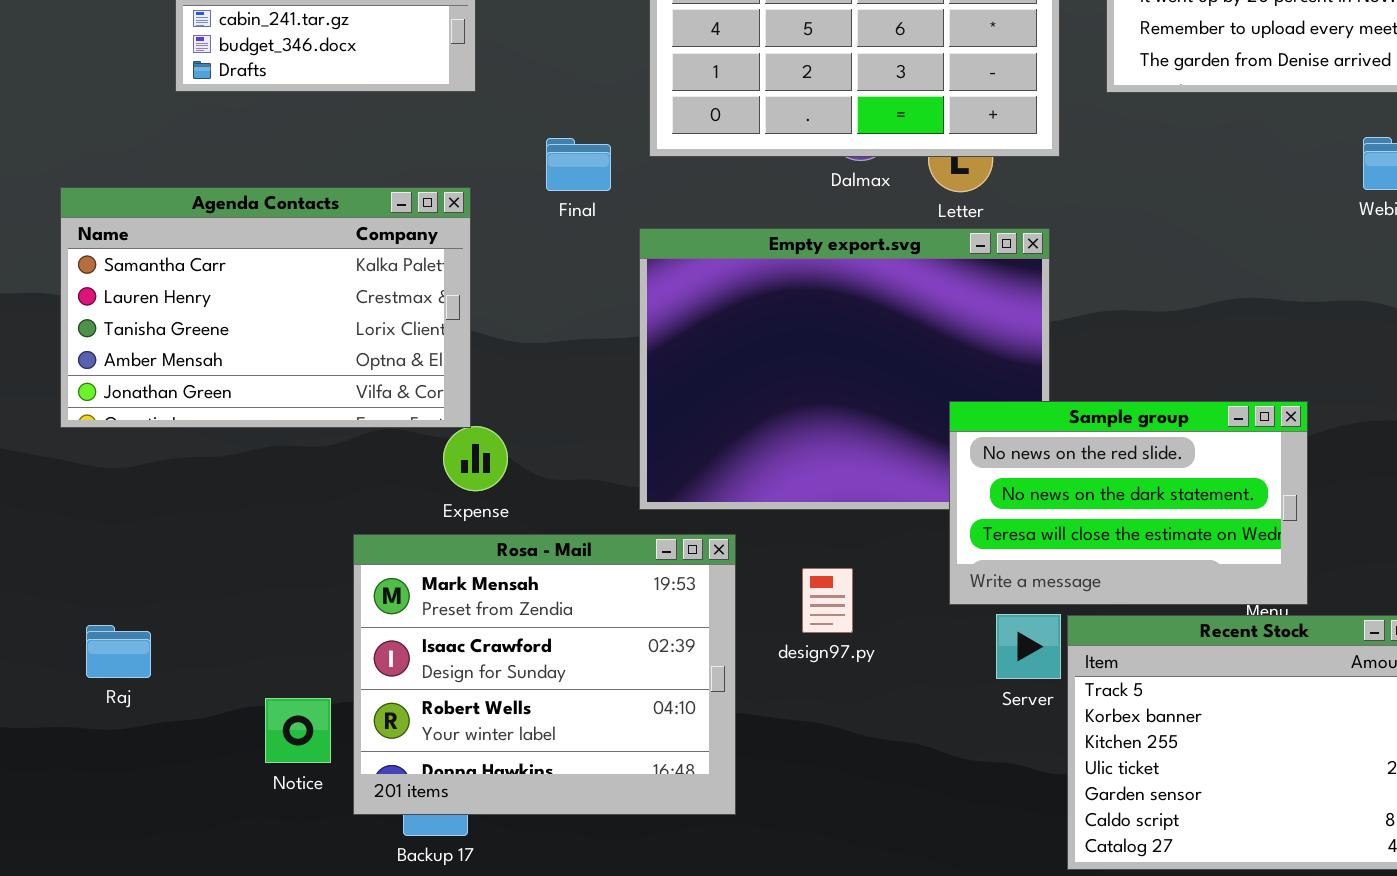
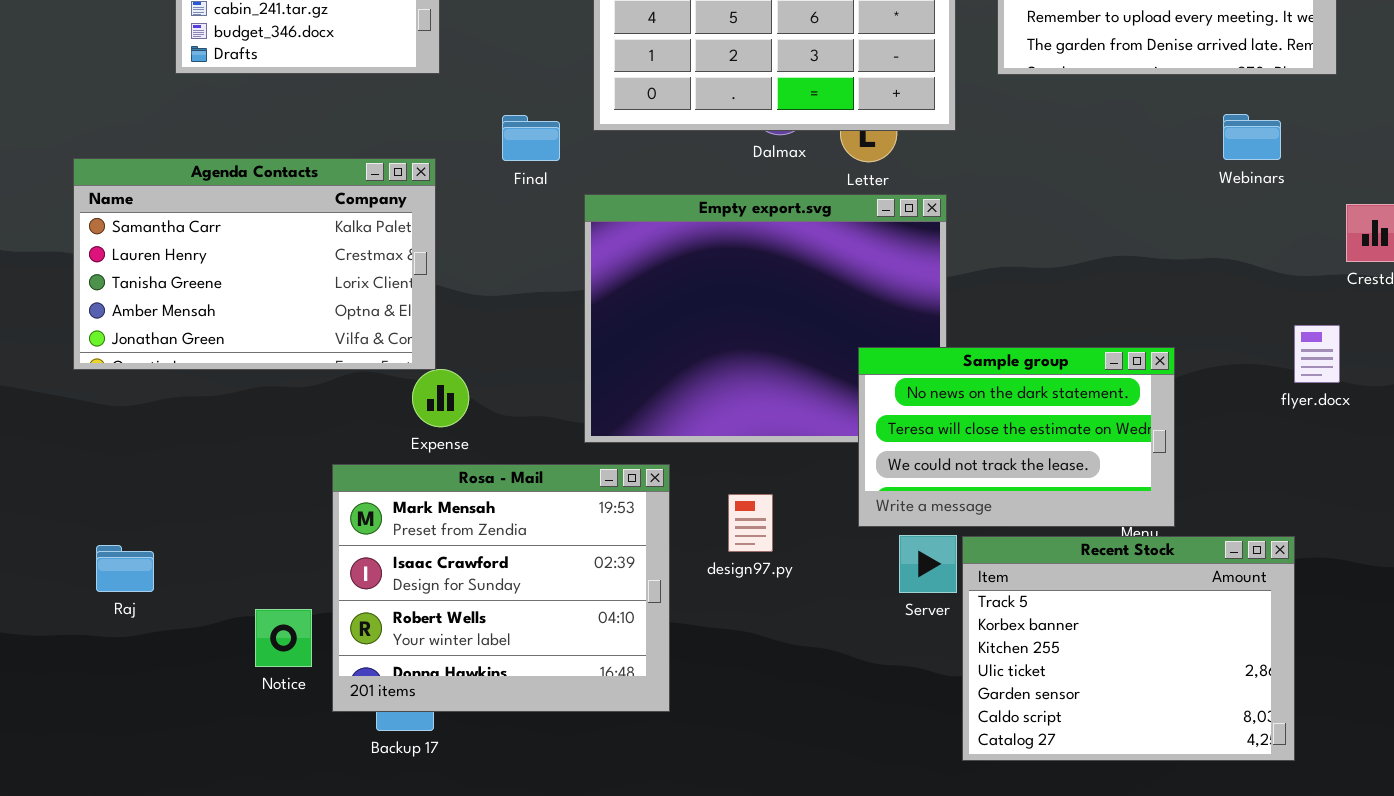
Sample group: [949,401,1308,605] -> [858,347,1175,527], scrolled down 1 row

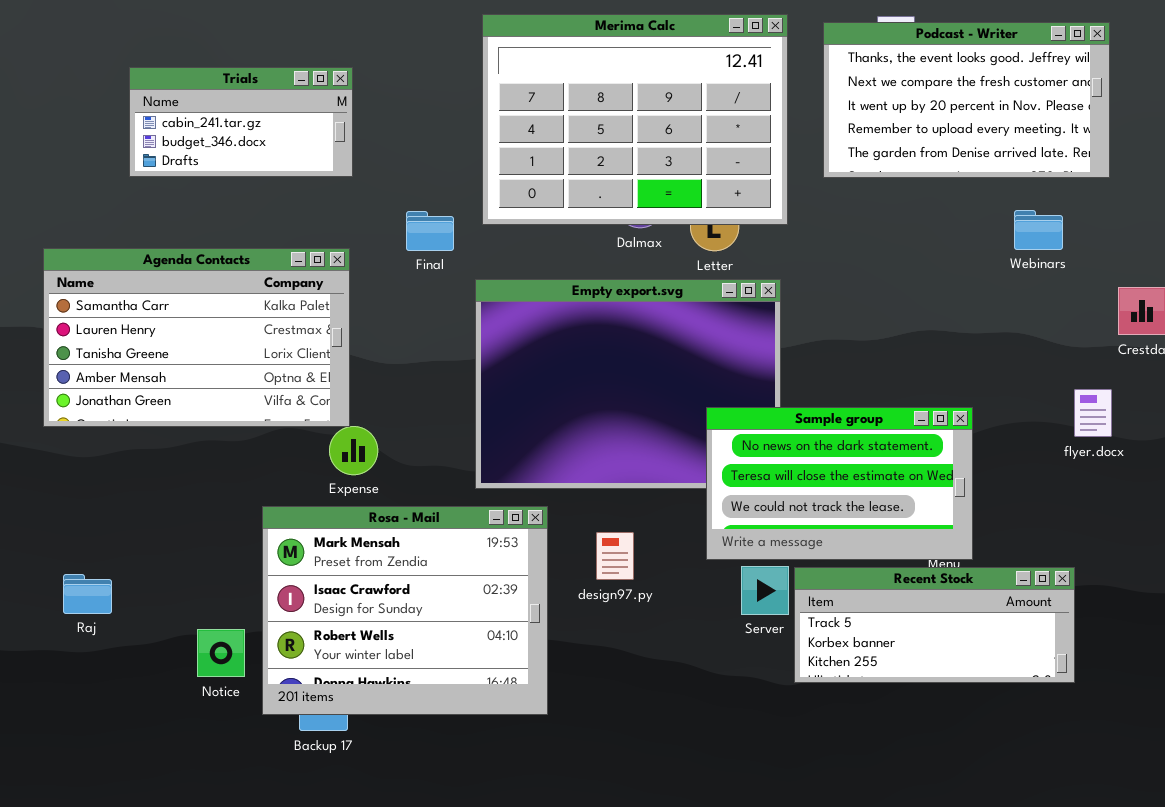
Recent Stock: [962,536,1295,761] -> [794,567,1075,683], resized

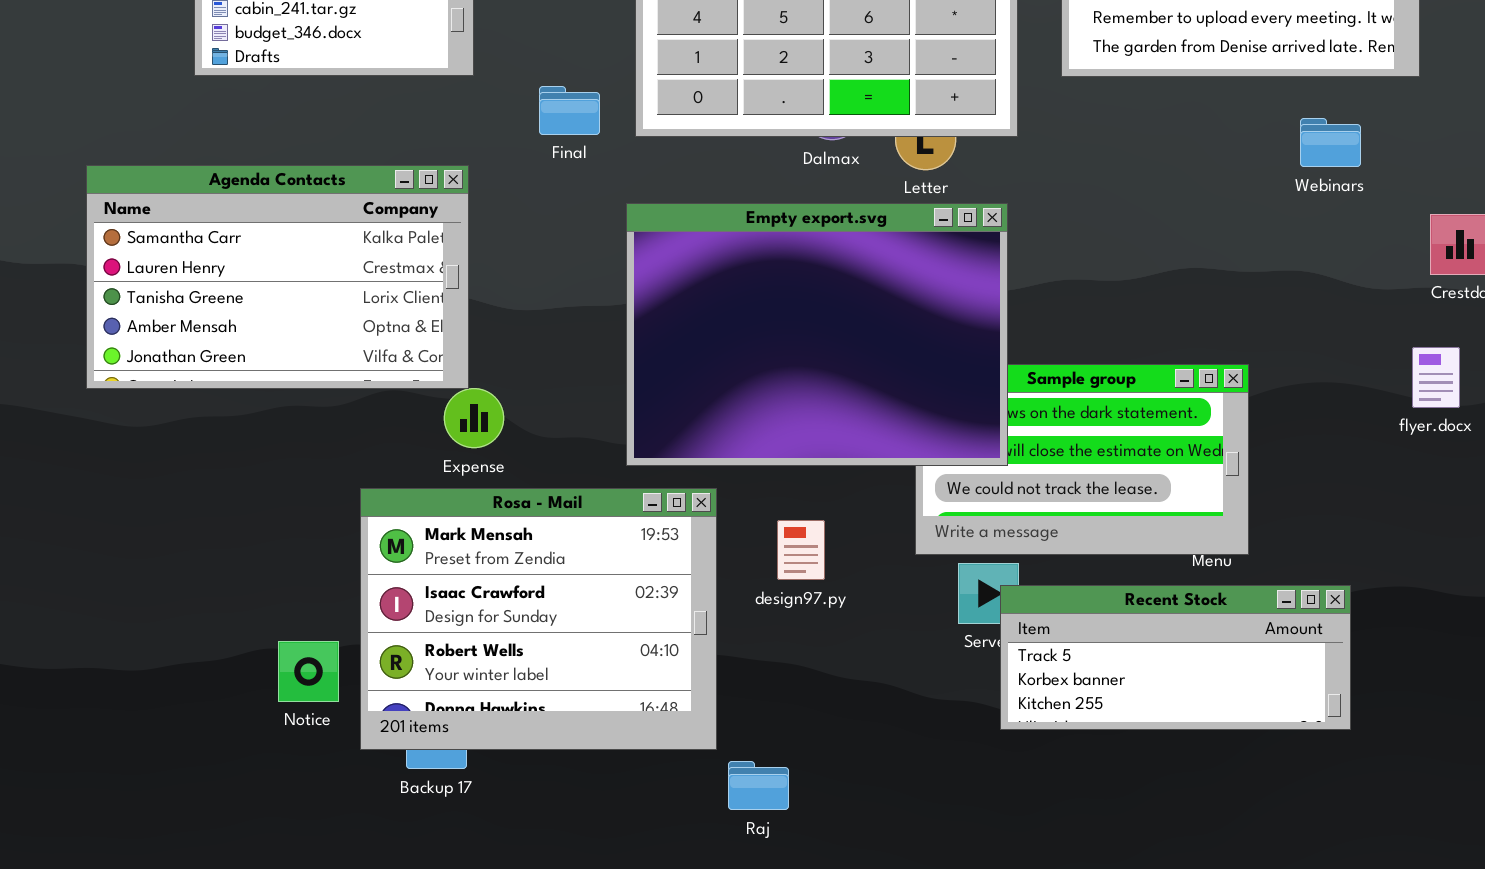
Final: [406,211,454,251] -> [539,86,600,135], moved
Empty export.svg: [475,279,781,489] -> [626,203,1008,466], raised
flyer.docx: [1074,389,1112,437] -> [1412,347,1460,408], moved
Recent Stock: [794,567,1075,683] -> [1000,585,1351,730], moved
Raj: [63,574,112,614] -> [728,761,789,810], moved

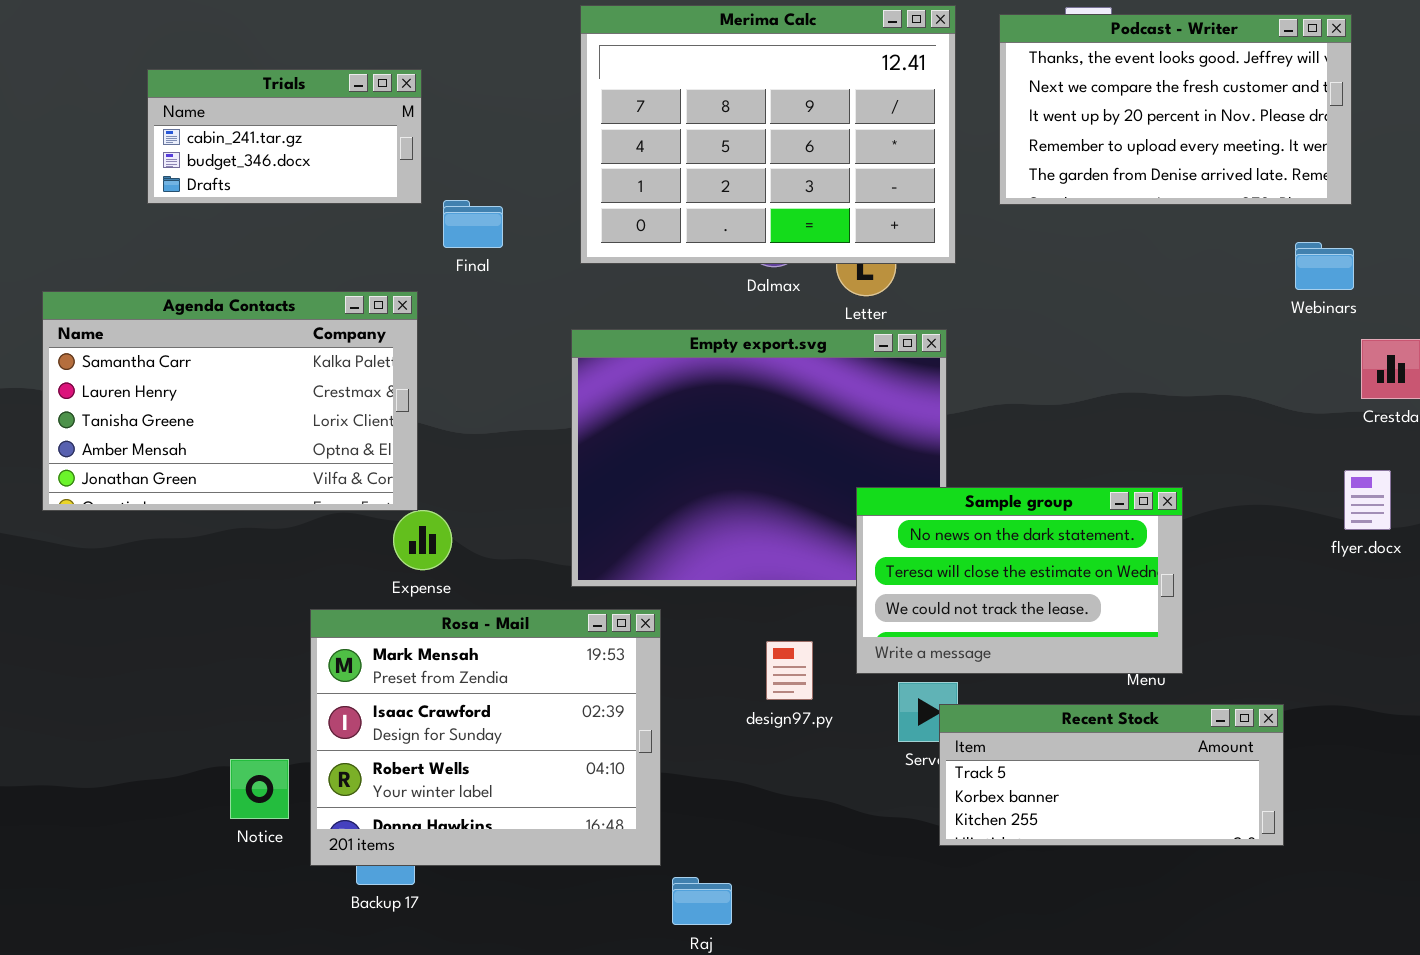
Final: [539,86,600,135] -> [443,200,503,248], moved
Webinars: [1300,118,1361,167] -> [1295,242,1354,290], moved
Sample group: [915,364,1249,555] -> [856,487,1183,674], raised
design97.py: [777,520,825,580] -> [766,641,813,700], moved

